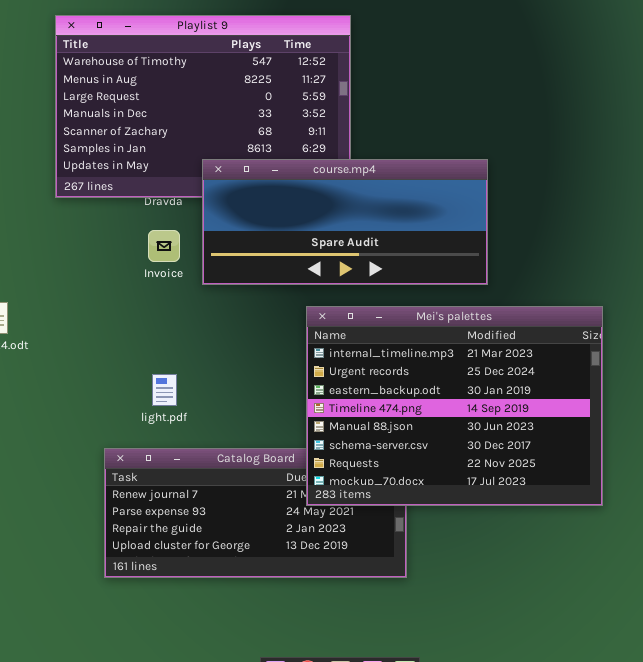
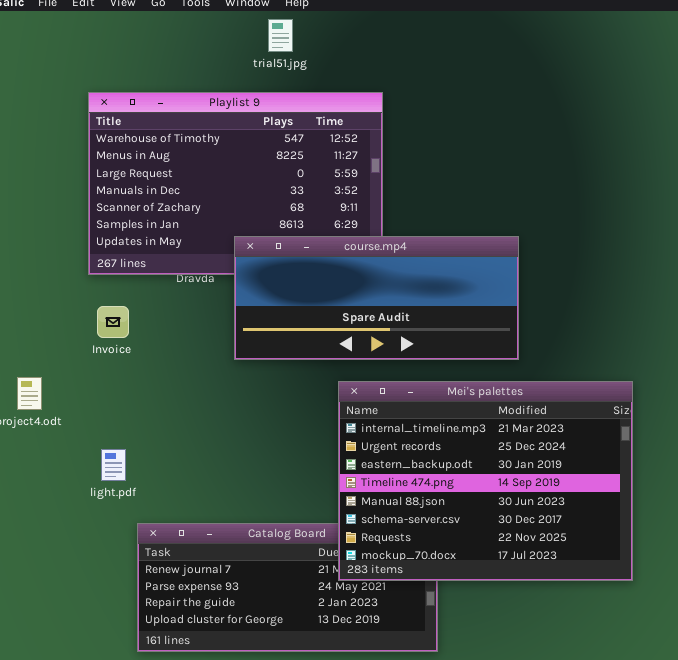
Invoice: [148,230,180,262] -> [97,306,129,338], moved
light.pdf: [152,374,177,406] -> [101,449,126,481], moved

